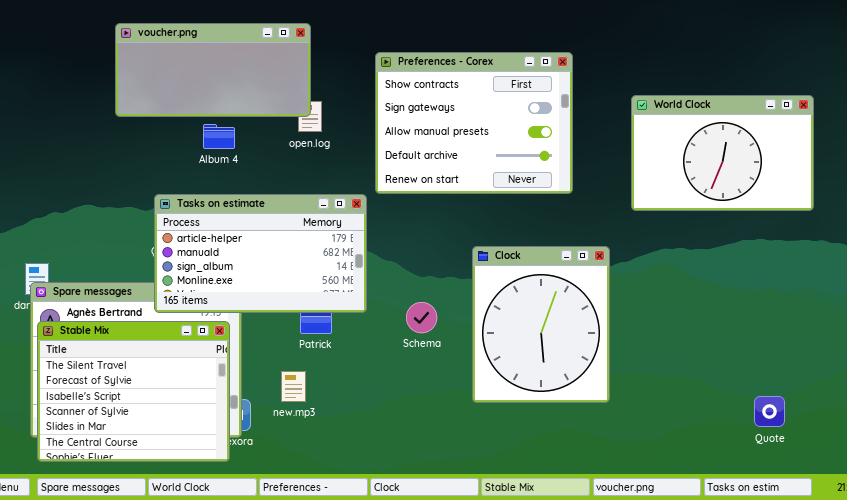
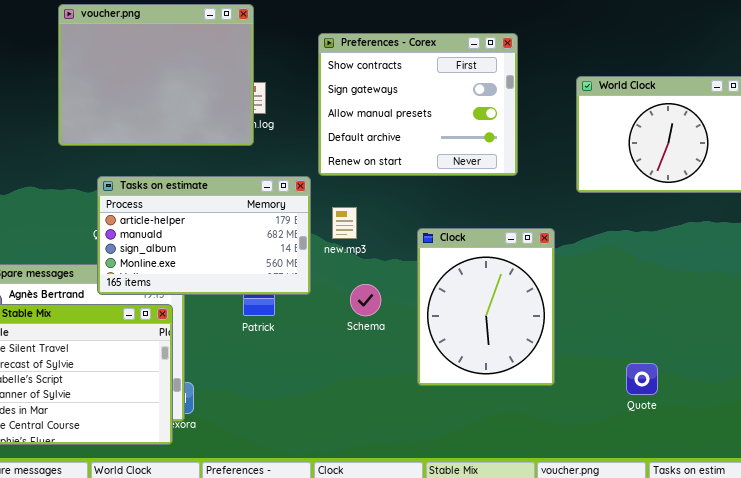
voucher.png: [115,23,311,117] -> [58,4,254,146], resized
new.mp3: [281,371,306,402] -> [332,207,357,239], moved
Quote: [754,396,785,427] -> [626,363,658,395], moved

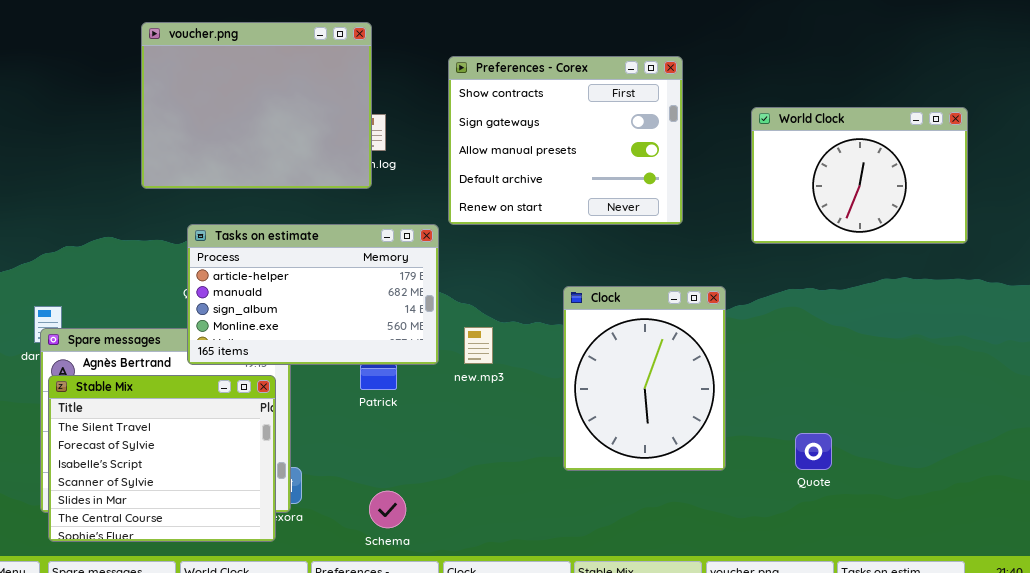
new.mp3: [332,207,357,239] -> [464,327,493,364], moved
Schema: [350,284,381,316] -> [369,491,406,528], moved
Quote: [626,363,658,395] -> [795,433,832,470], moved

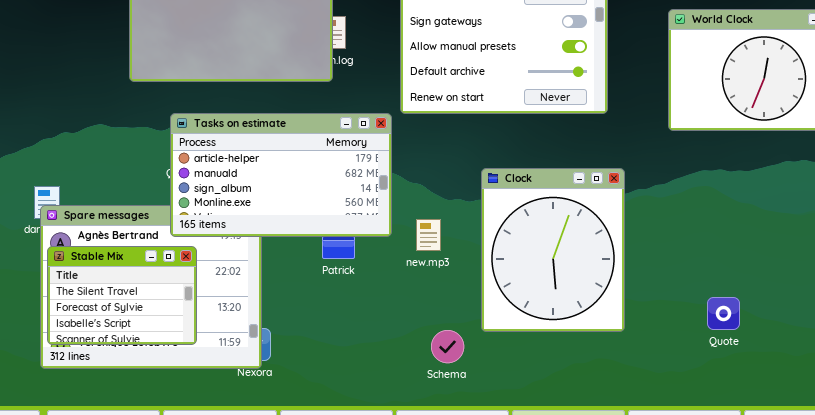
Clock: [563,286,726,471] -> [481,168,625,332], moved
new.mp3: [464,327,493,364] -> [416,219,441,251], moved
Stable Mix: [48,375,276,542] -> [47,246,197,345], resized
Schema: [369,491,406,528] -> [431,330,464,363], moved

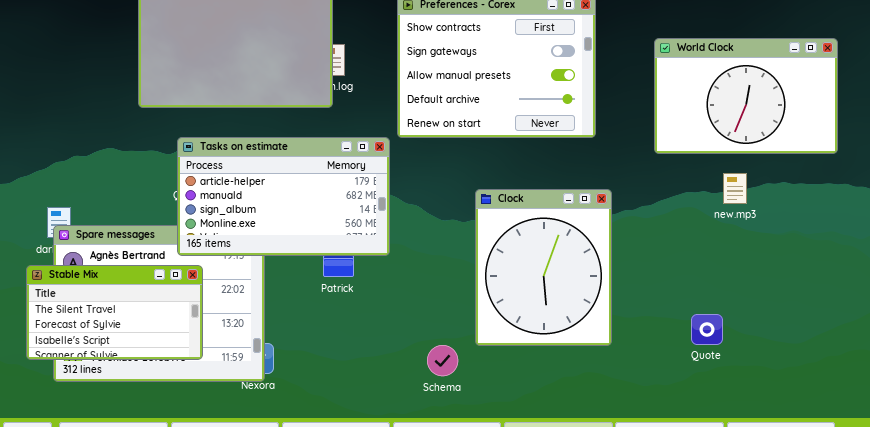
new.mp3: [416,219,441,251] -> [723,173,747,204], moved
Stable Mix: [47,246,197,345] -> [26,265,203,360], resized

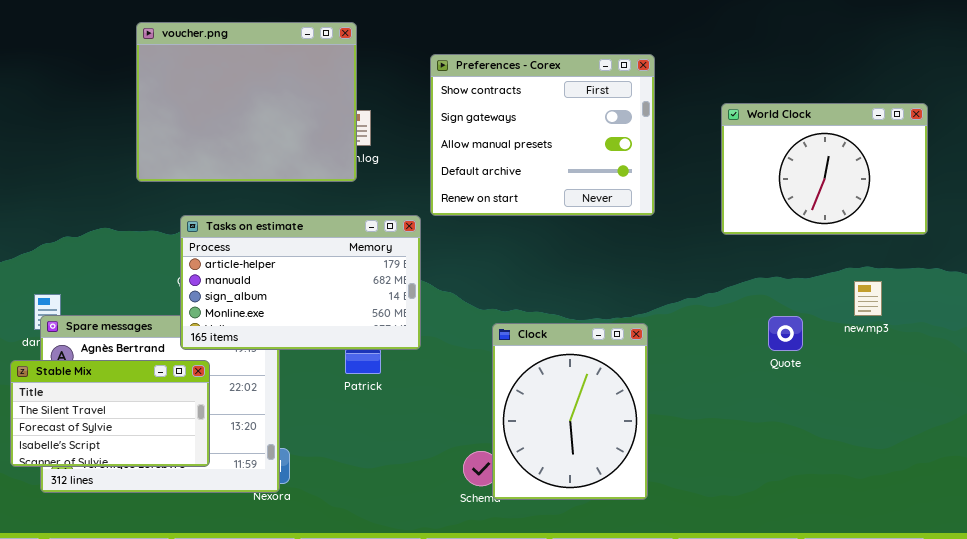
new.mp3: [723,173,747,204] -> [854,281,882,316], moved
Clock: [475,189,612,346] -> [492,323,648,500], moved
Quote: [691,314,723,345] -> [768,316,803,351], moved

